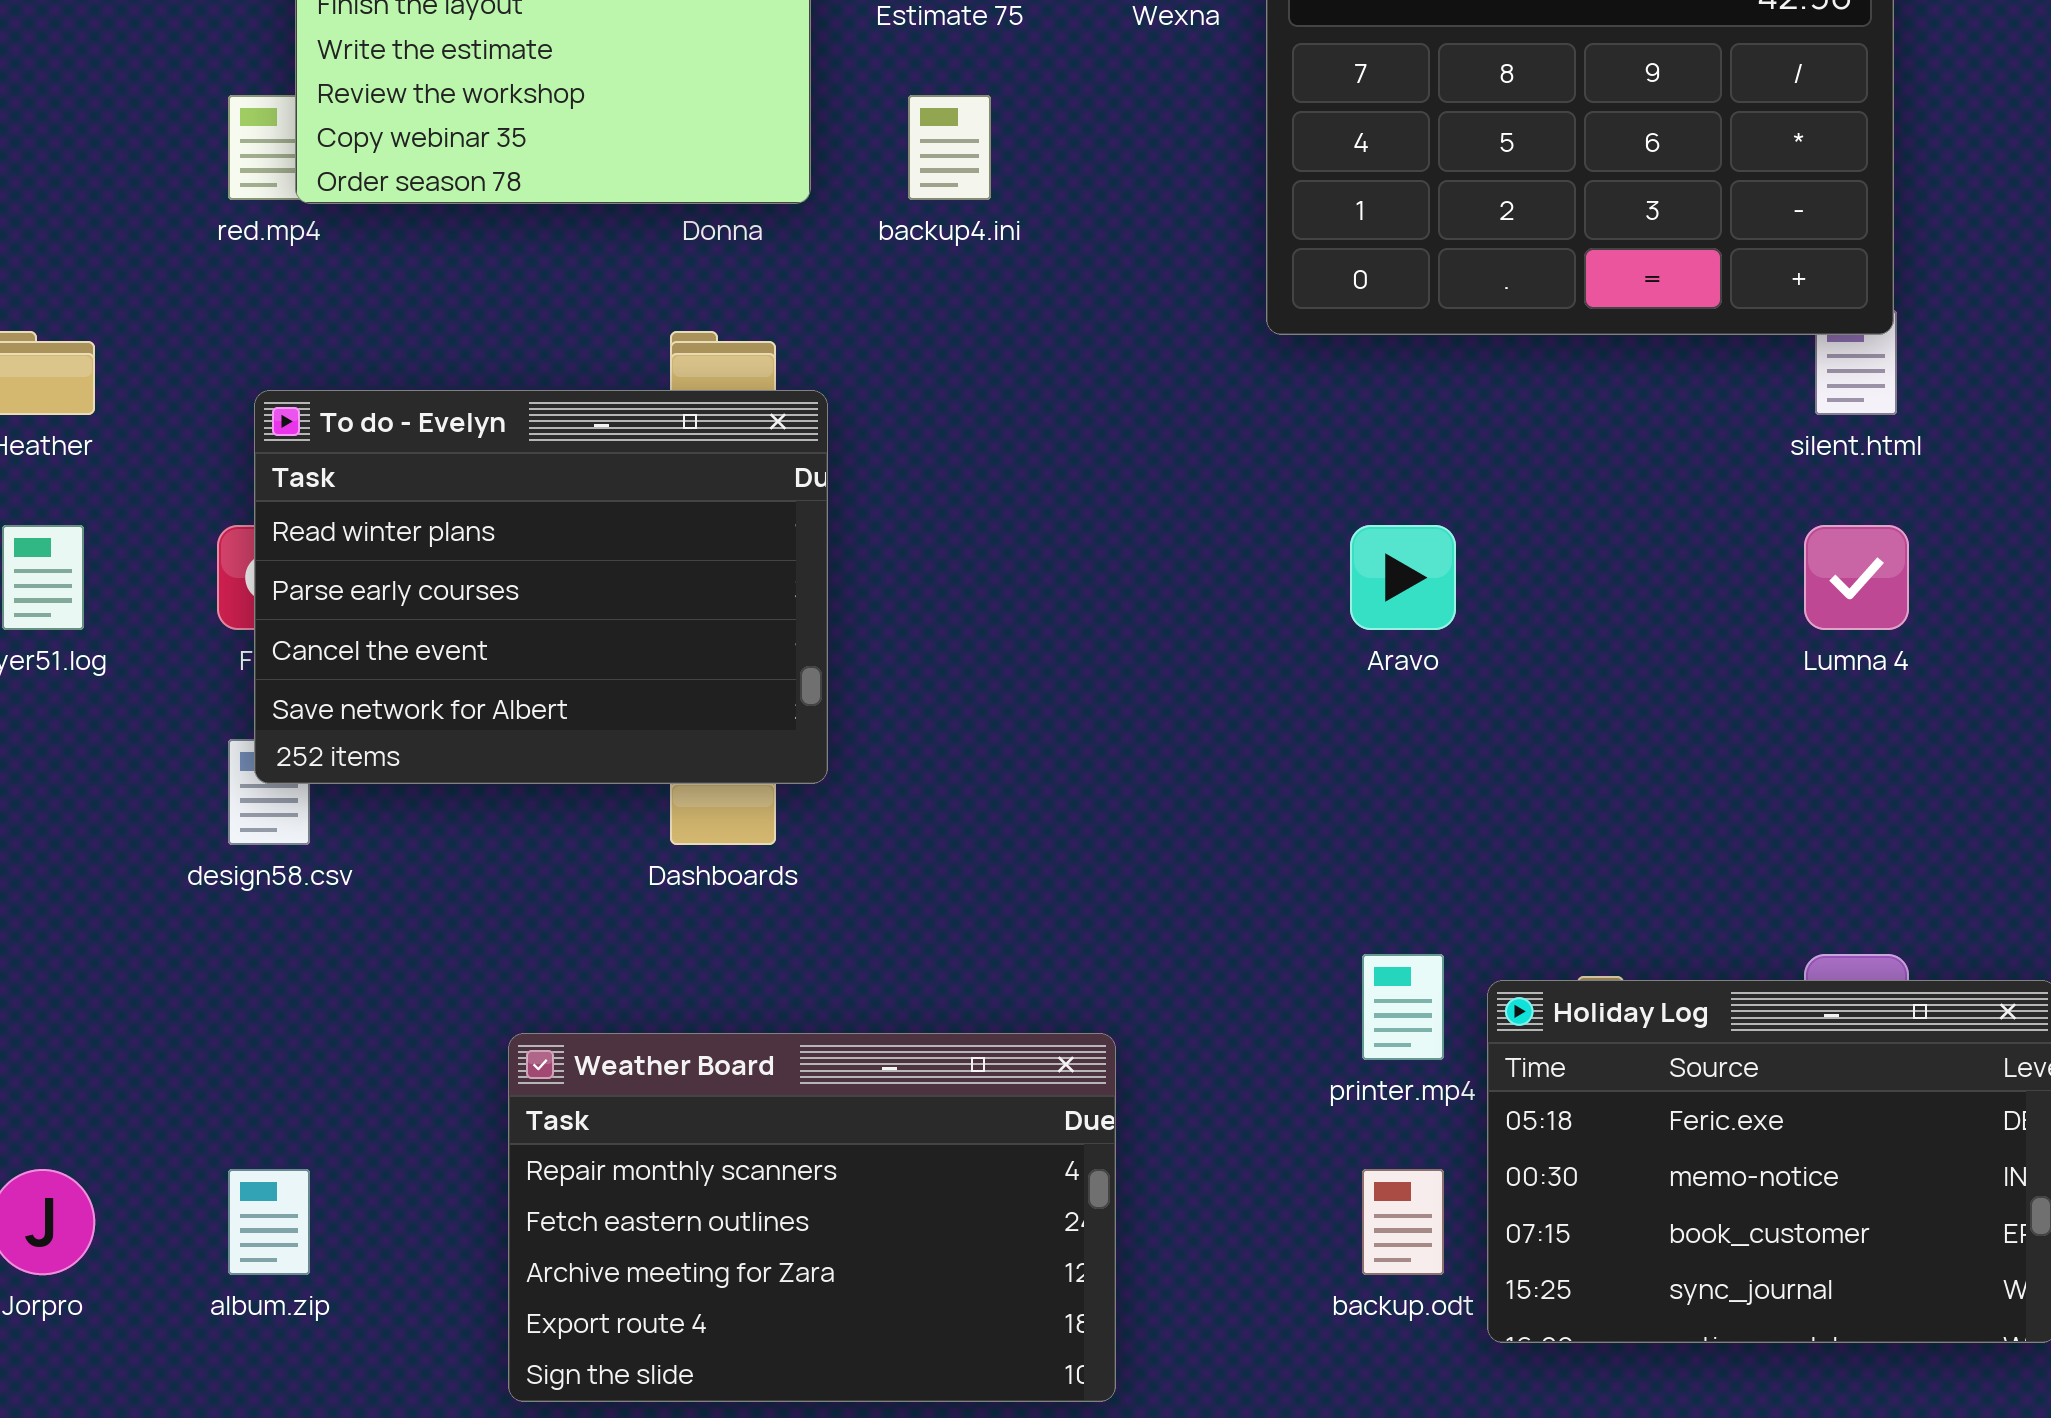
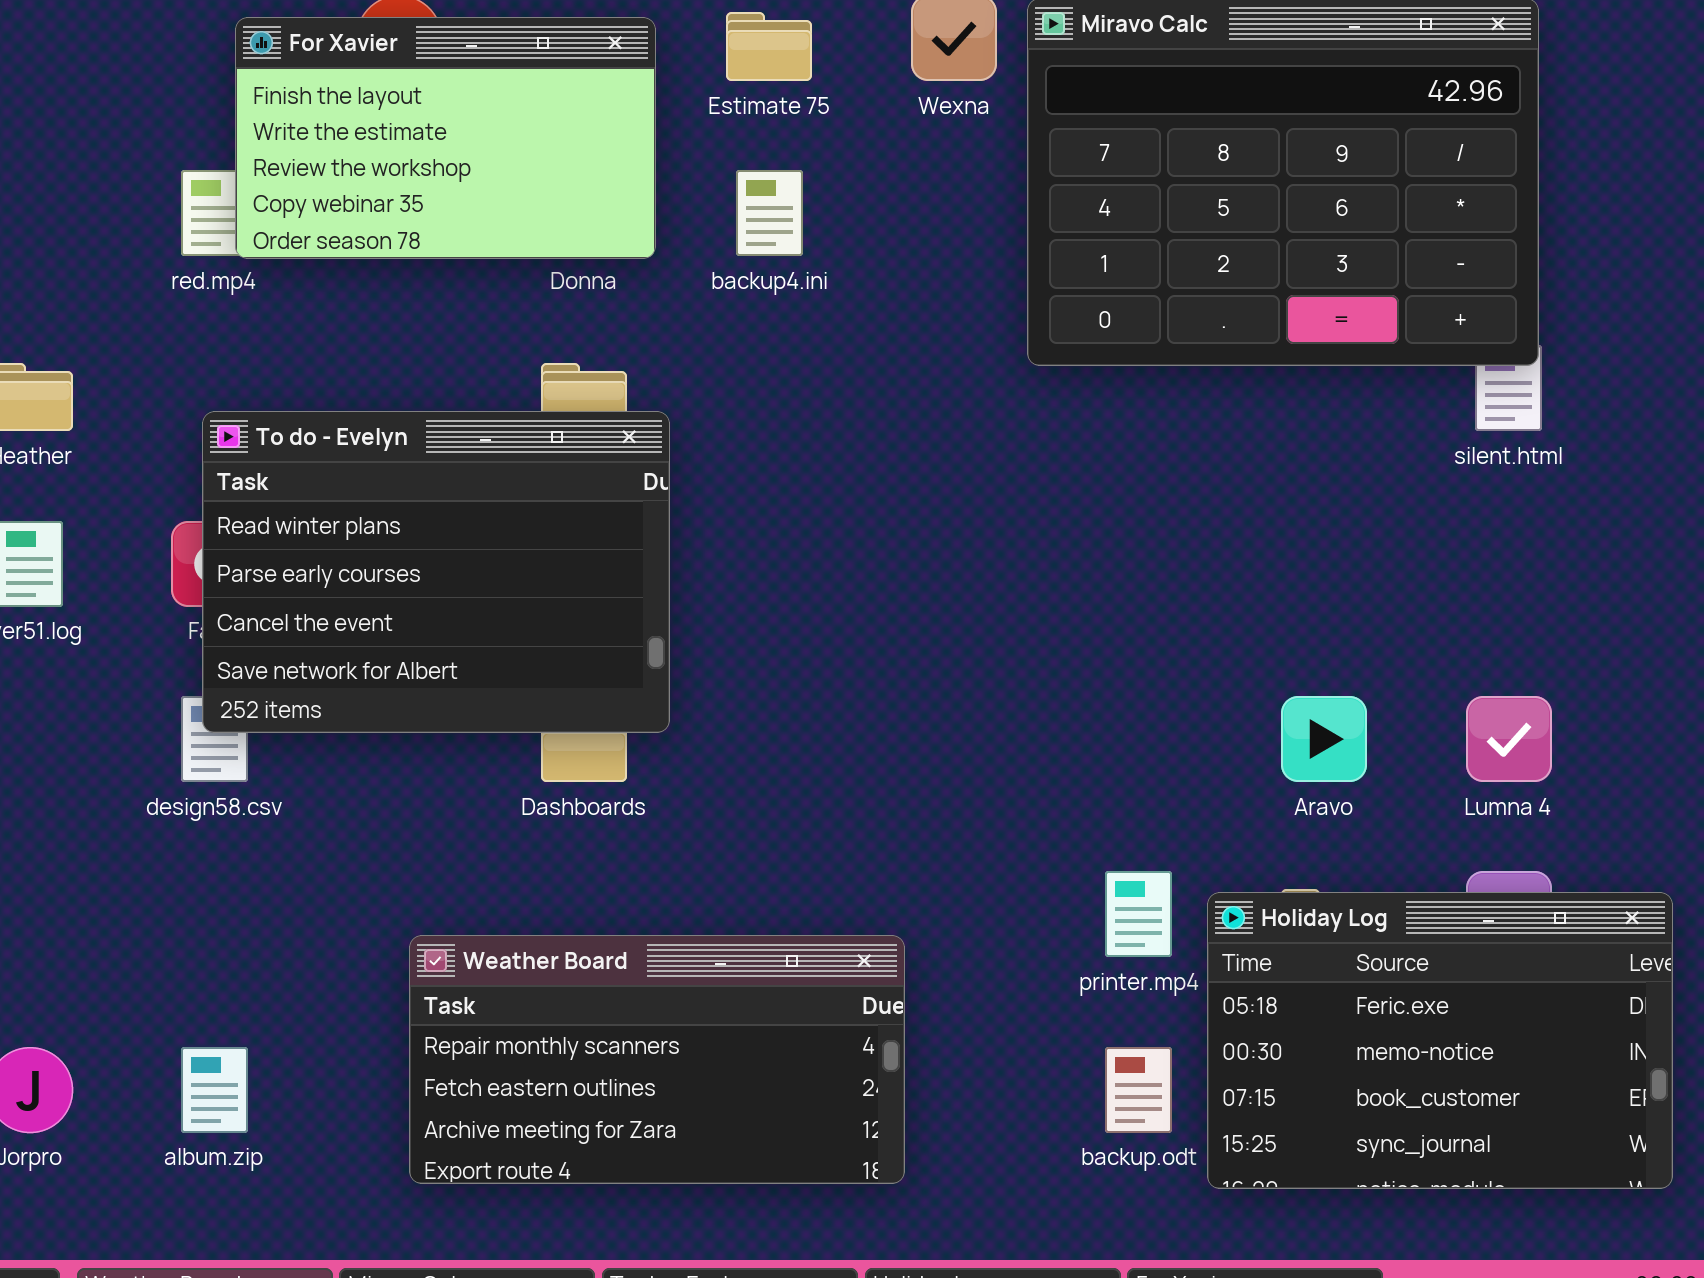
Aravo: [1350,525,1456,630] -> [1281,696,1367,782], moved
Lumna 4: [1804,525,1909,630] -> [1466,696,1552,782], moved
Weather Board: [508,1033,1116,1402] -> [409,935,905,1184], resized

